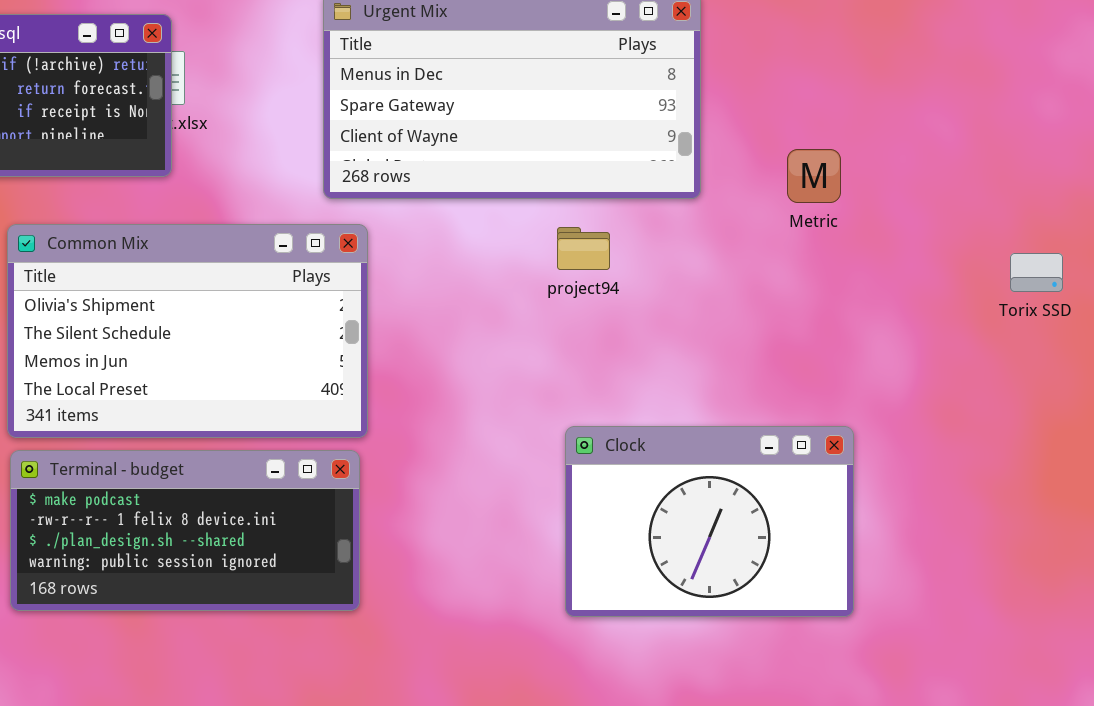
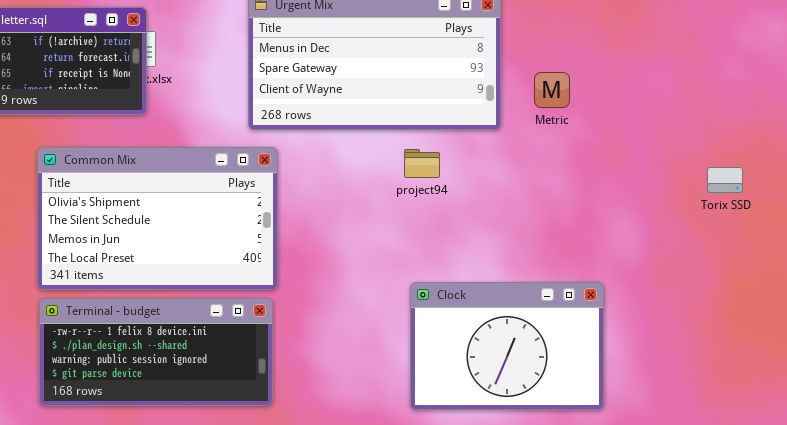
Metric: [787,149,841,203] -> [534,72,570,108], moved
Terminal - budget: [10,450,360,611] -> [39,298,273,406], scrolled down 1 row

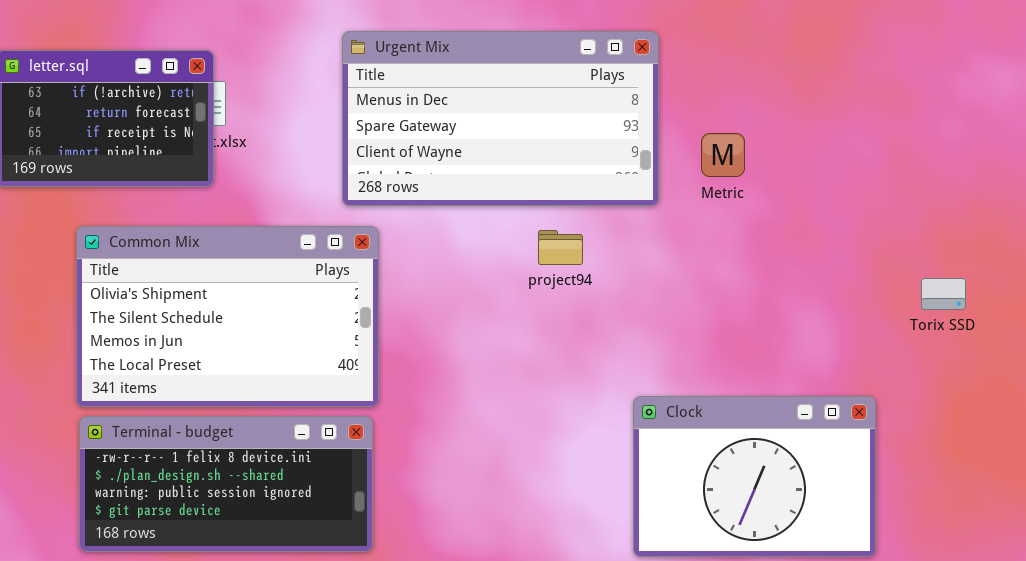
Torix SSD: [707,167,743,193] -> [921,278,966,310], moved
Clock: [410,282,604,410] -> [633,396,876,557], moved

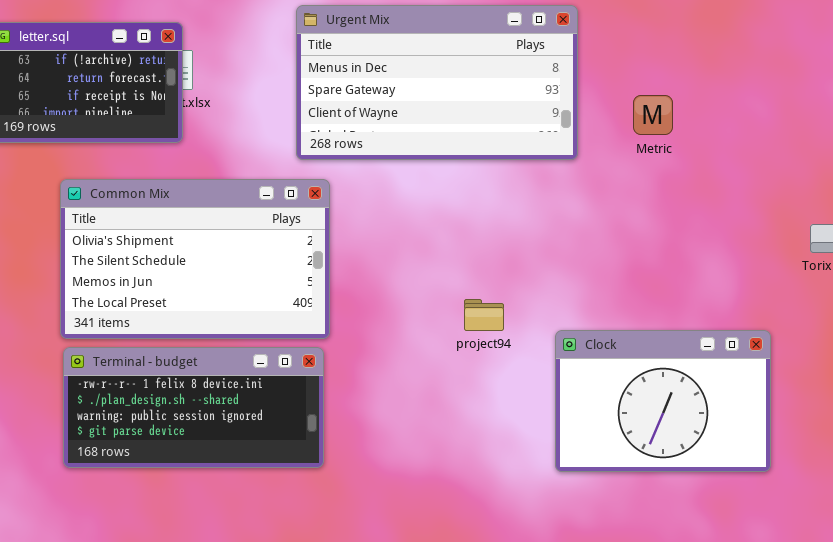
Metric: [701,133,745,177] -> [633,95,673,135], moved
project94: [538,230,583,265] -> [464,299,504,331], moved

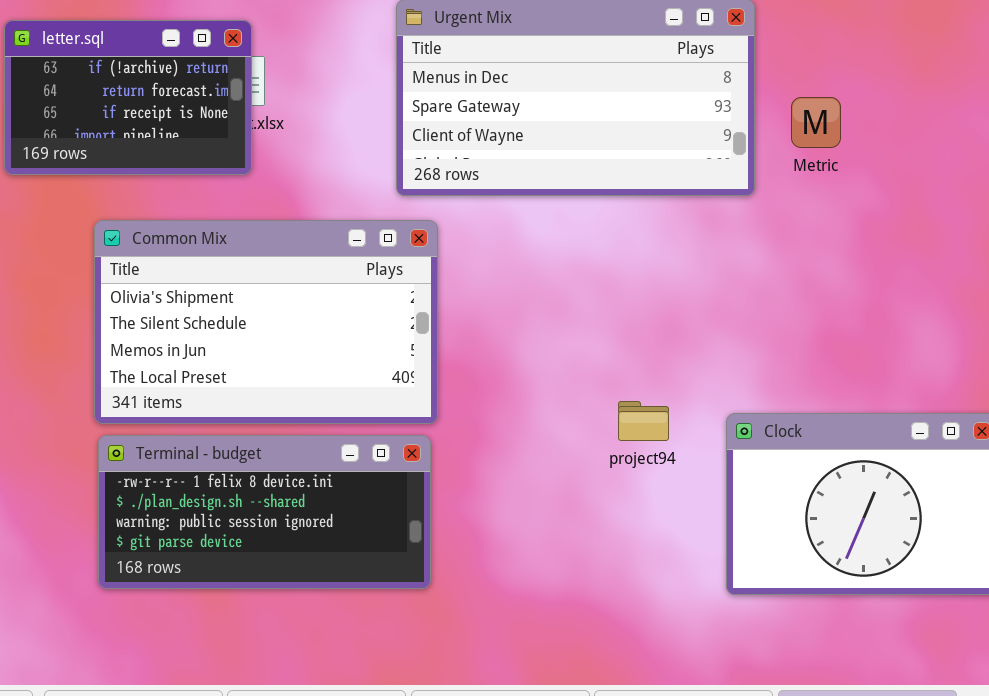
Metric: [633,95,673,135] -> [791,97,841,148], moved
project94: [464,299,504,331] -> [618,401,669,441], moved

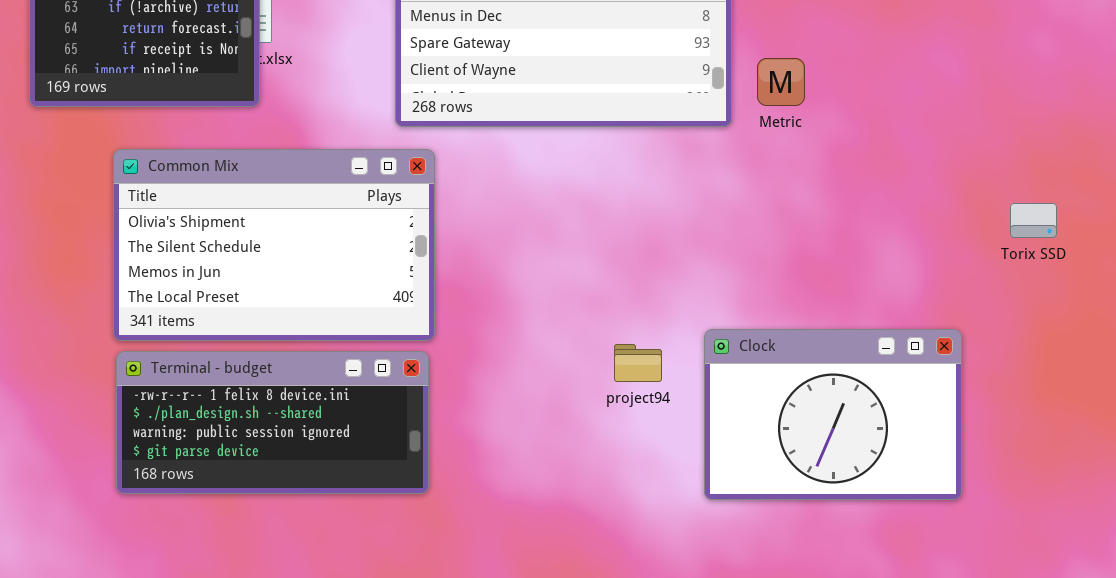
Metric: [791,97,841,148] -> [757,58,805,106], moved
project94: [618,401,669,441] -> [614,344,662,382], moved

